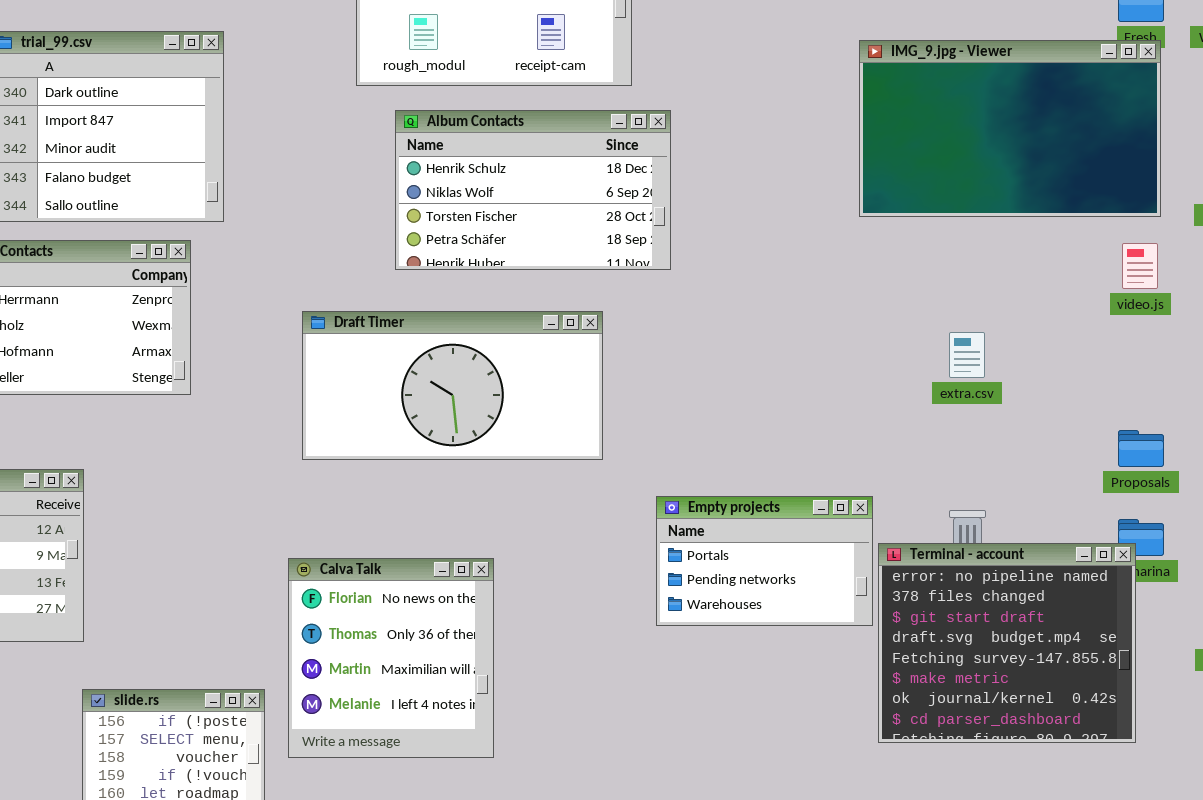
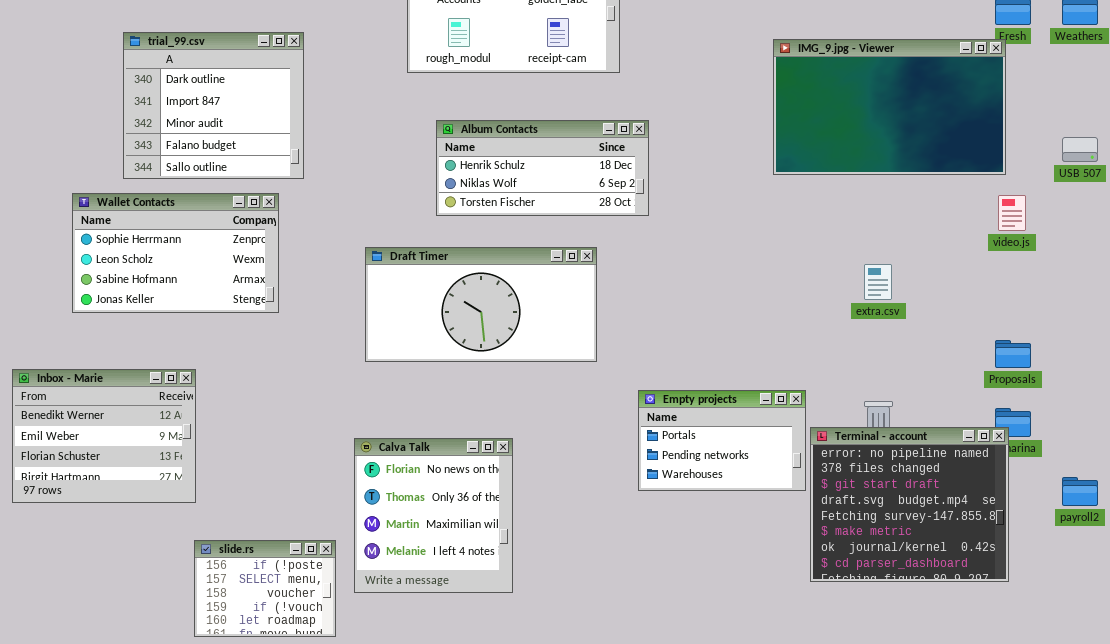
IMG_9.jpg - Viewer: [859,40,1161,217] -> [773,39,1006,175], moved
Album Contacts: [395,110,671,270] -> [436,120,649,216], resized

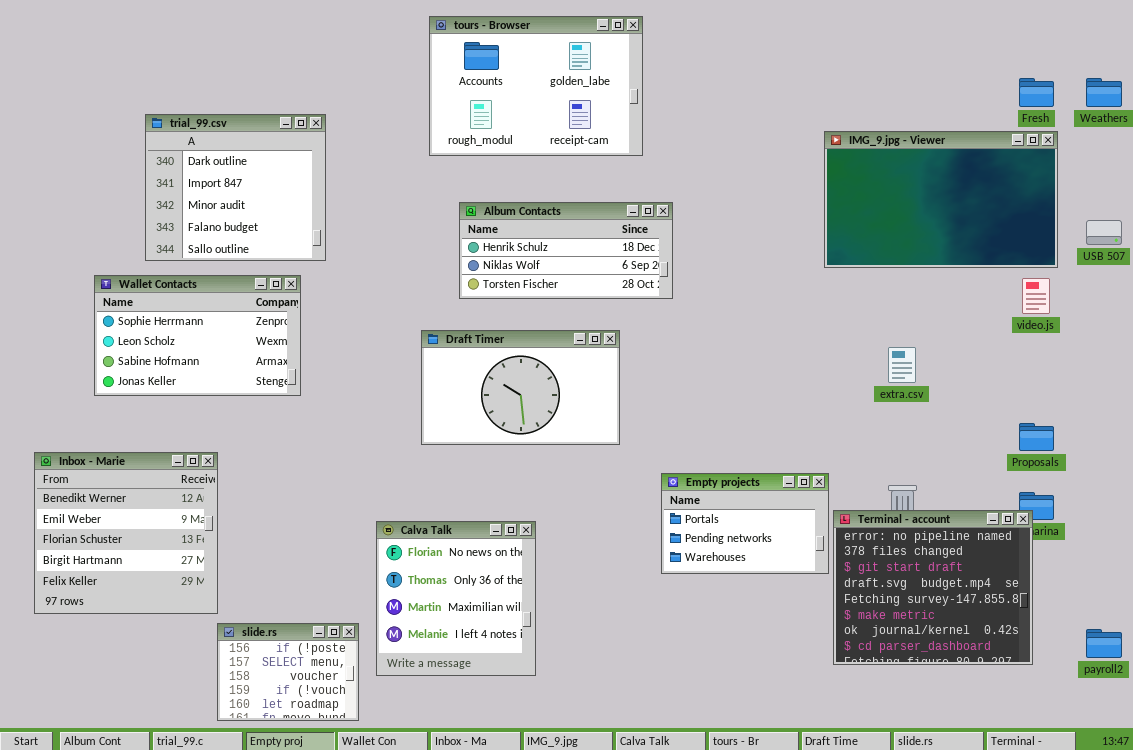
IMG_9.jpg - Viewer: [773,39,1006,175] -> [824,131,1058,268], moved
Draft Timer: [365,247,597,362] -> [421,330,620,445], resized
Inbox - Marie: [12,369,196,503] -> [34,452,218,614], resized
payroll2: [1062,477,1098,506] -> [1086,629,1122,658], moved

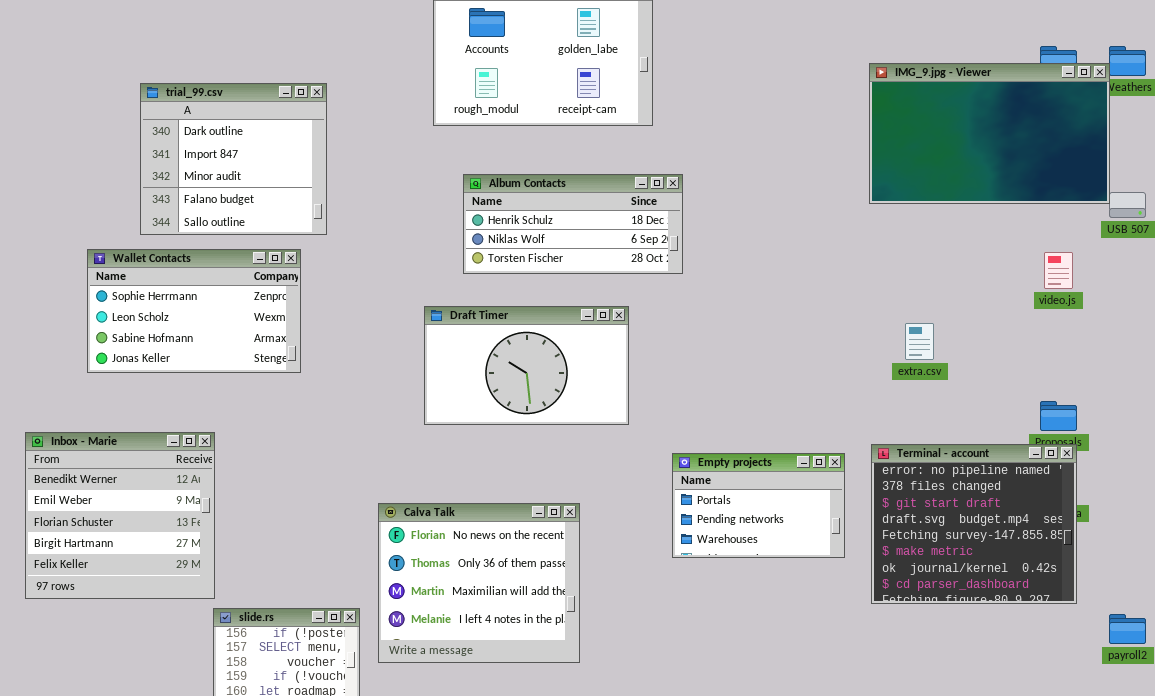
IMG_9.jpg - Viewer: [824,131,1058,268] -> [869,63,1110,204], moved
Terminal - account: [833,510,1033,665] -> [871,444,1077,604], moved
Calva Talk: [376,521,536,676] -> [378,503,580,663], resized

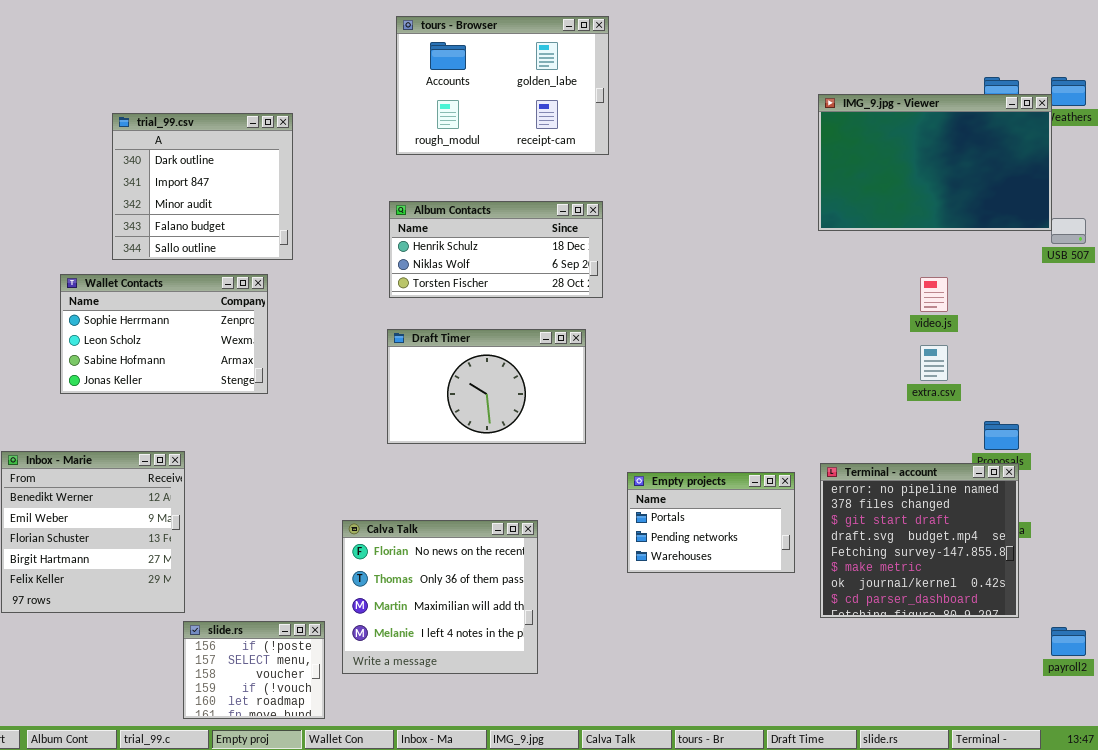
Album Contacts: [463,174,683,274] -> [389,201,603,298], moved
video.js: [1044,252,1073,289] -> [920,277,948,312], moved
extra.csv: [905,323,934,360] -> [920,345,948,381], moved

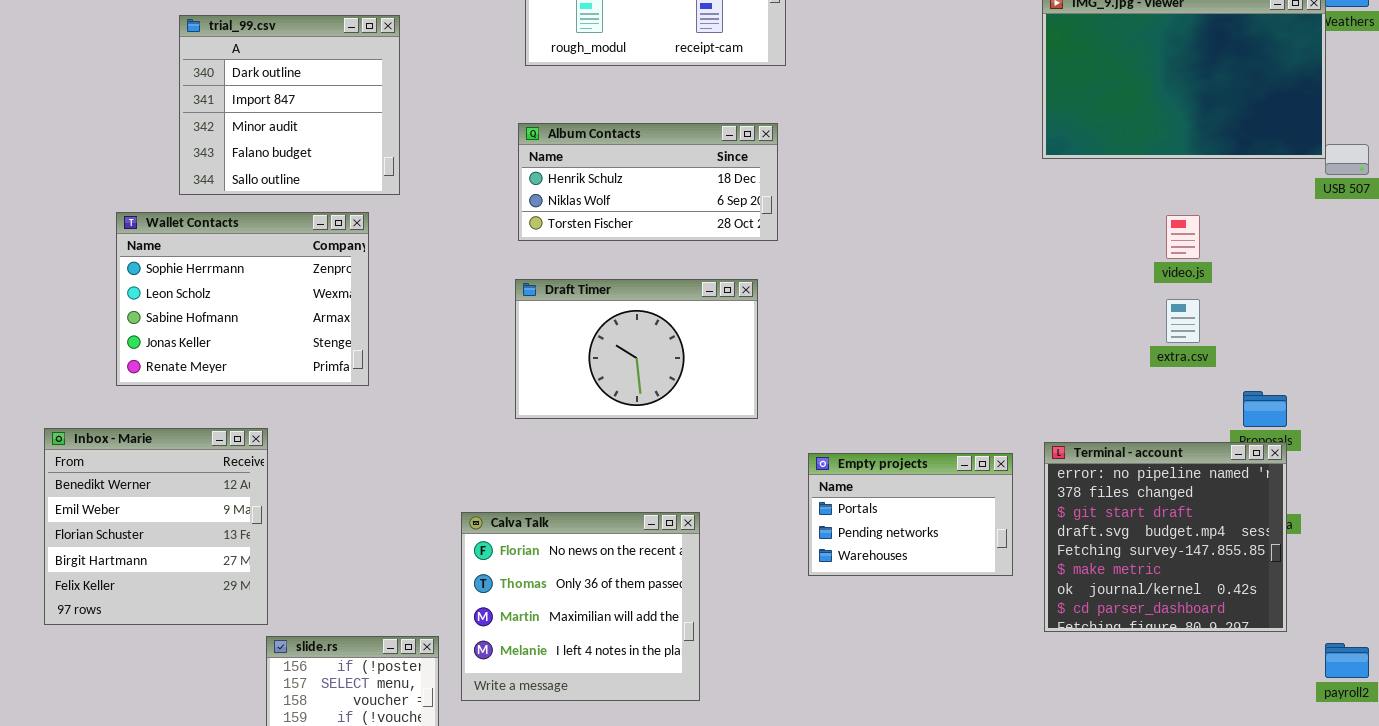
Wallet Contacts: [60,274,268,394] -> [116,212,369,386], resized

